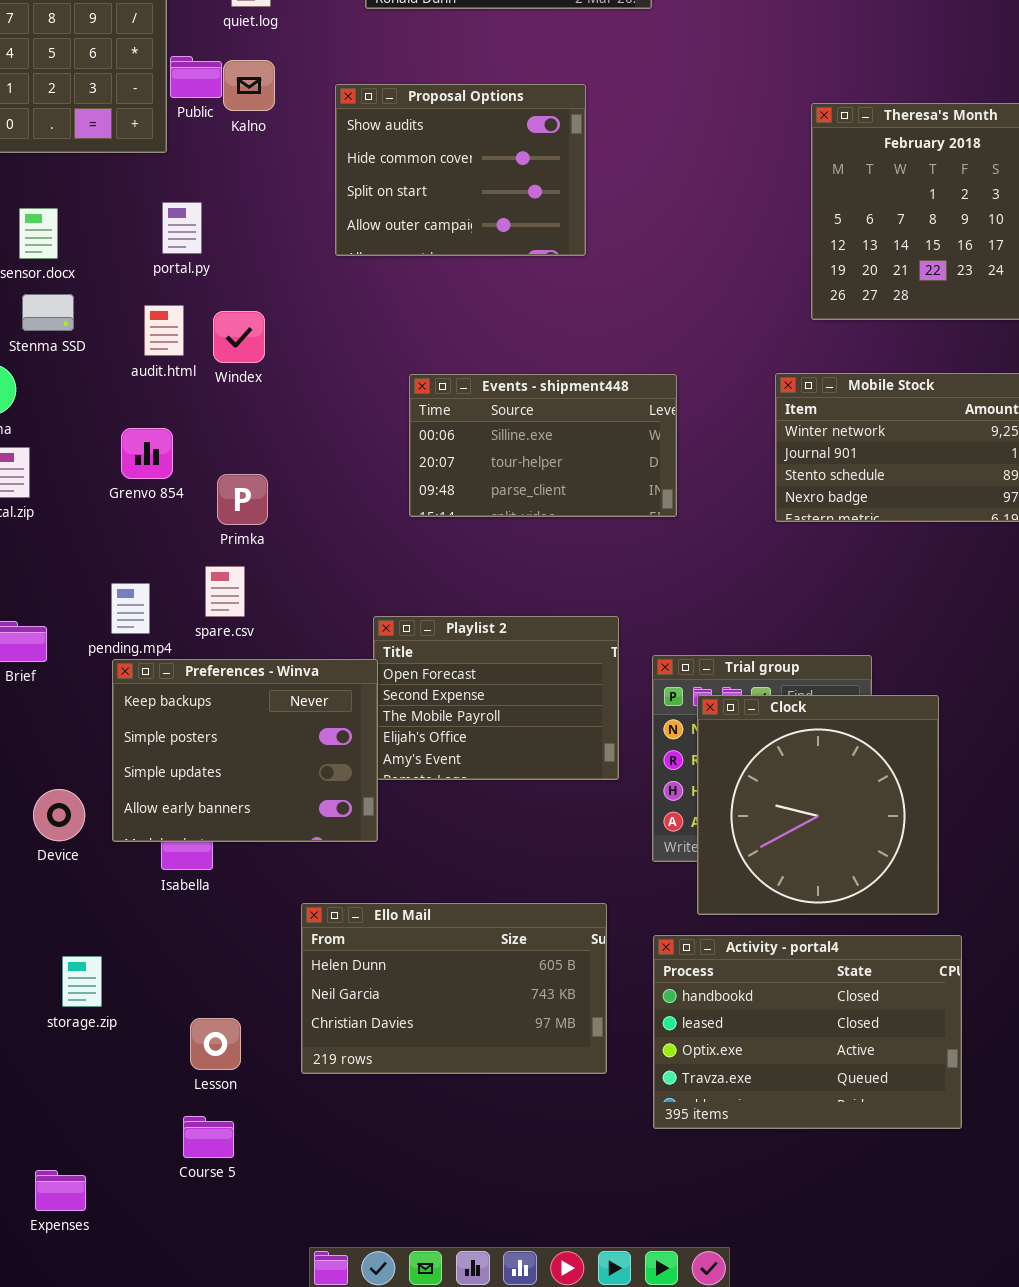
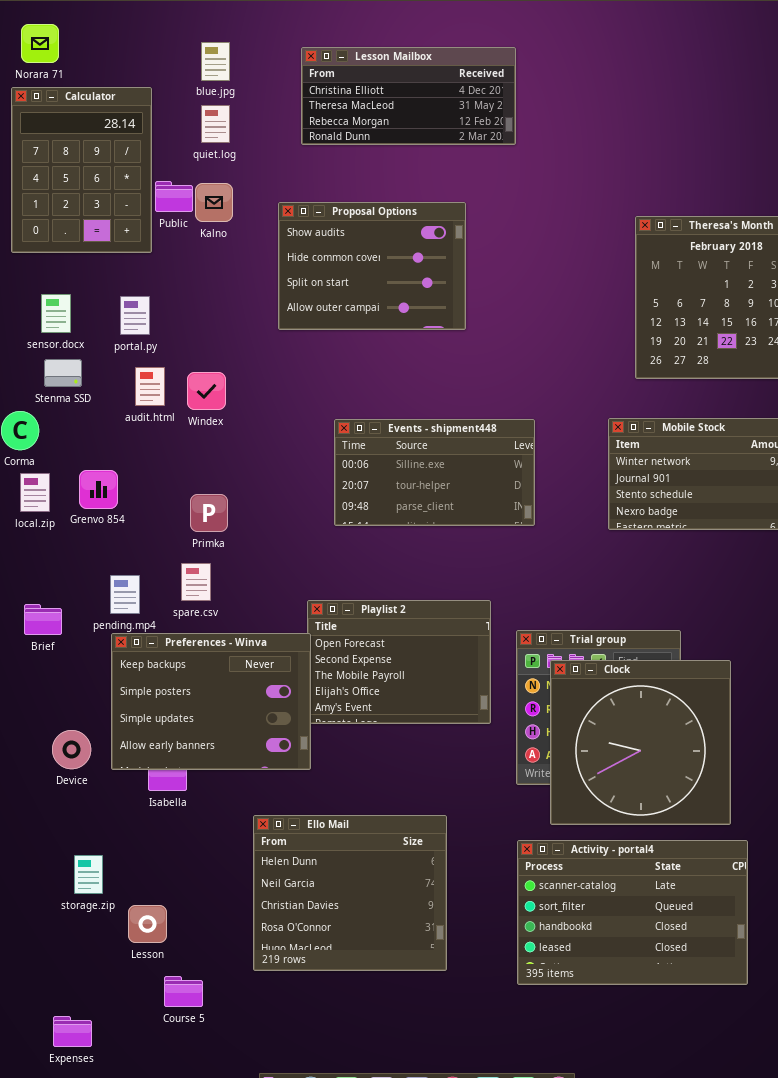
portal.py: [162,202,202,254] -> [120,296,150,335], moved
Grenvo 854: [121,428,173,479] -> [79,470,118,509], moved
Ello Mail: [301,903,607,1074] -> [253,815,447,971], resized
Activity - portal4: [653,935,962,1129] -> [517,840,748,985], scrolled up 2 rows
Lesson: [190,1018,241,1070] -> [128,905,167,943], moved

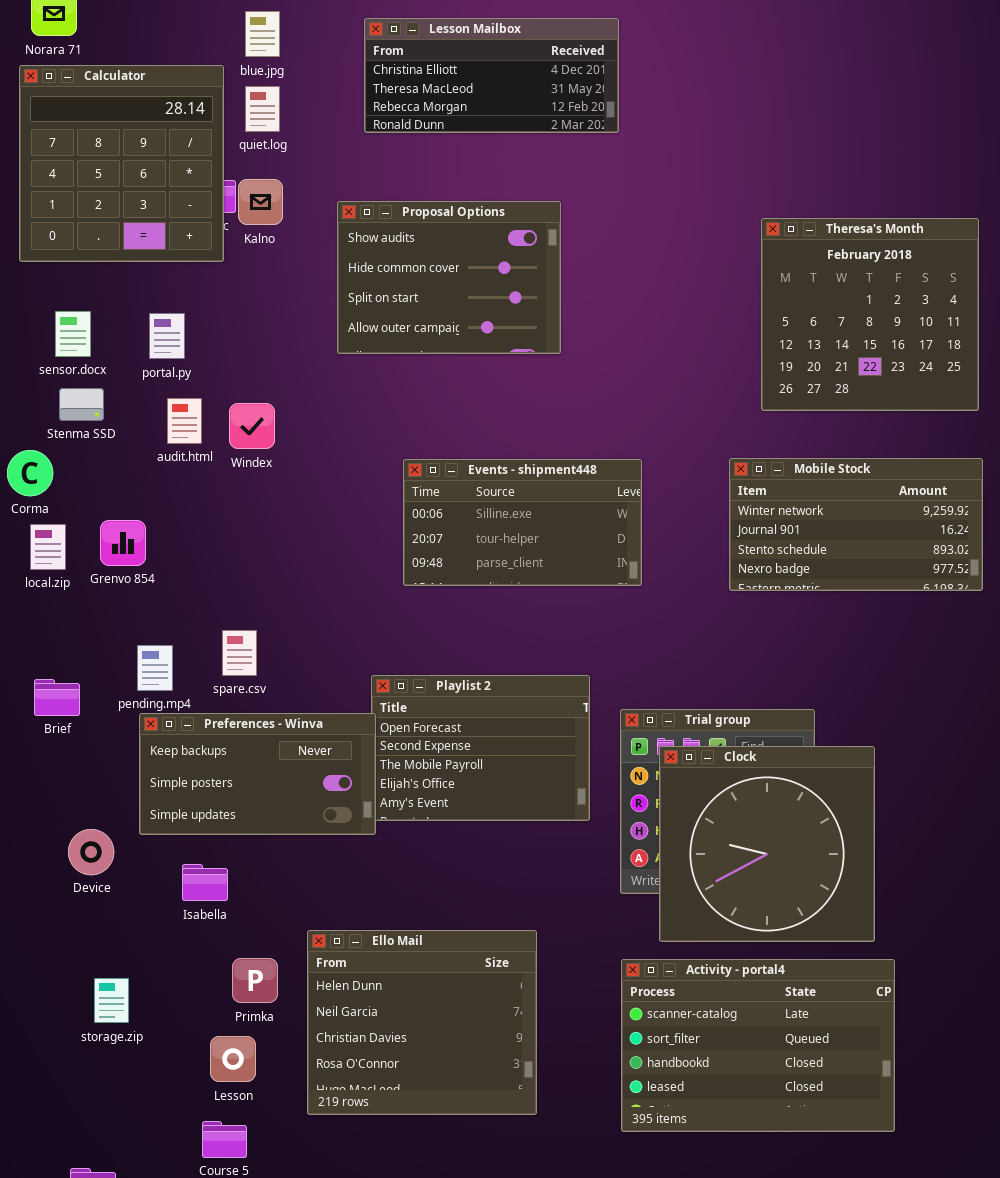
Calculator: [11,87,152,253] -> [19,65,224,262], resized
Primka: [190,494,228,532] -> [232,958,278,1003], moved
Preferences - Winva: [111,633,311,770] -> [139,713,376,835], resized
Lesson: [128,905,167,943] -> [210,1036,256,1082], moved

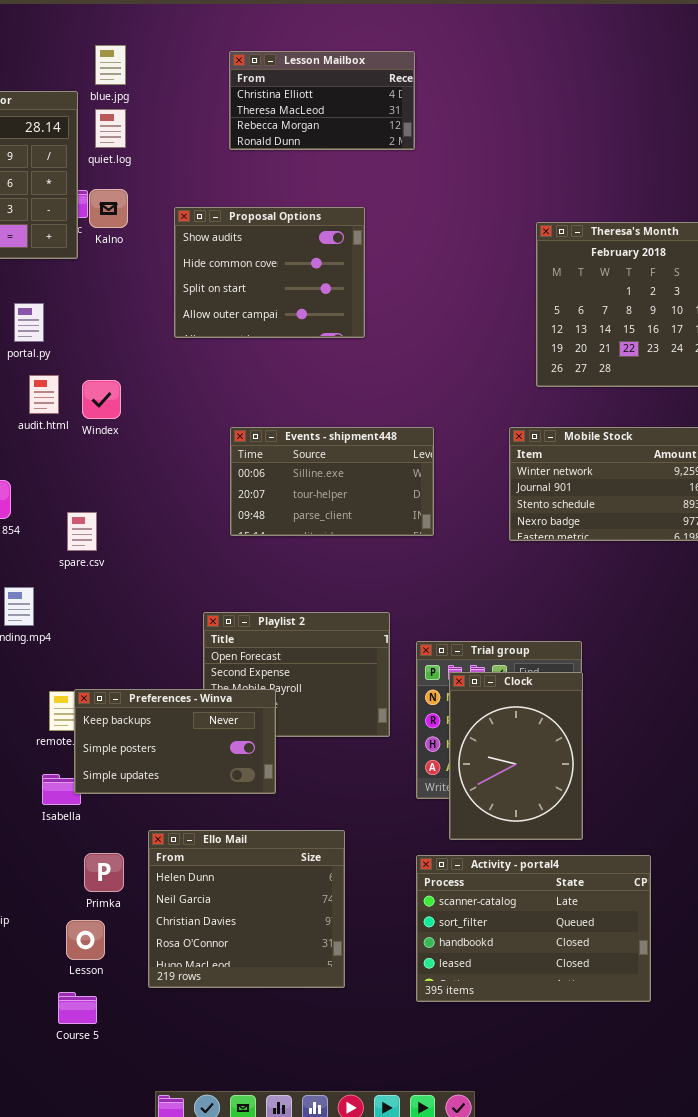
Lesson Mailbox: [364,18,619,133] -> [229,51,415,150], resized
spare.csv: [222,630,257,676] -> [67,512,97,551], moved
Preferences - Winva: [139,713,376,835] -> [74,689,276,794], moved
Clock: [659,746,875,942] -> [449,672,583,840], resized

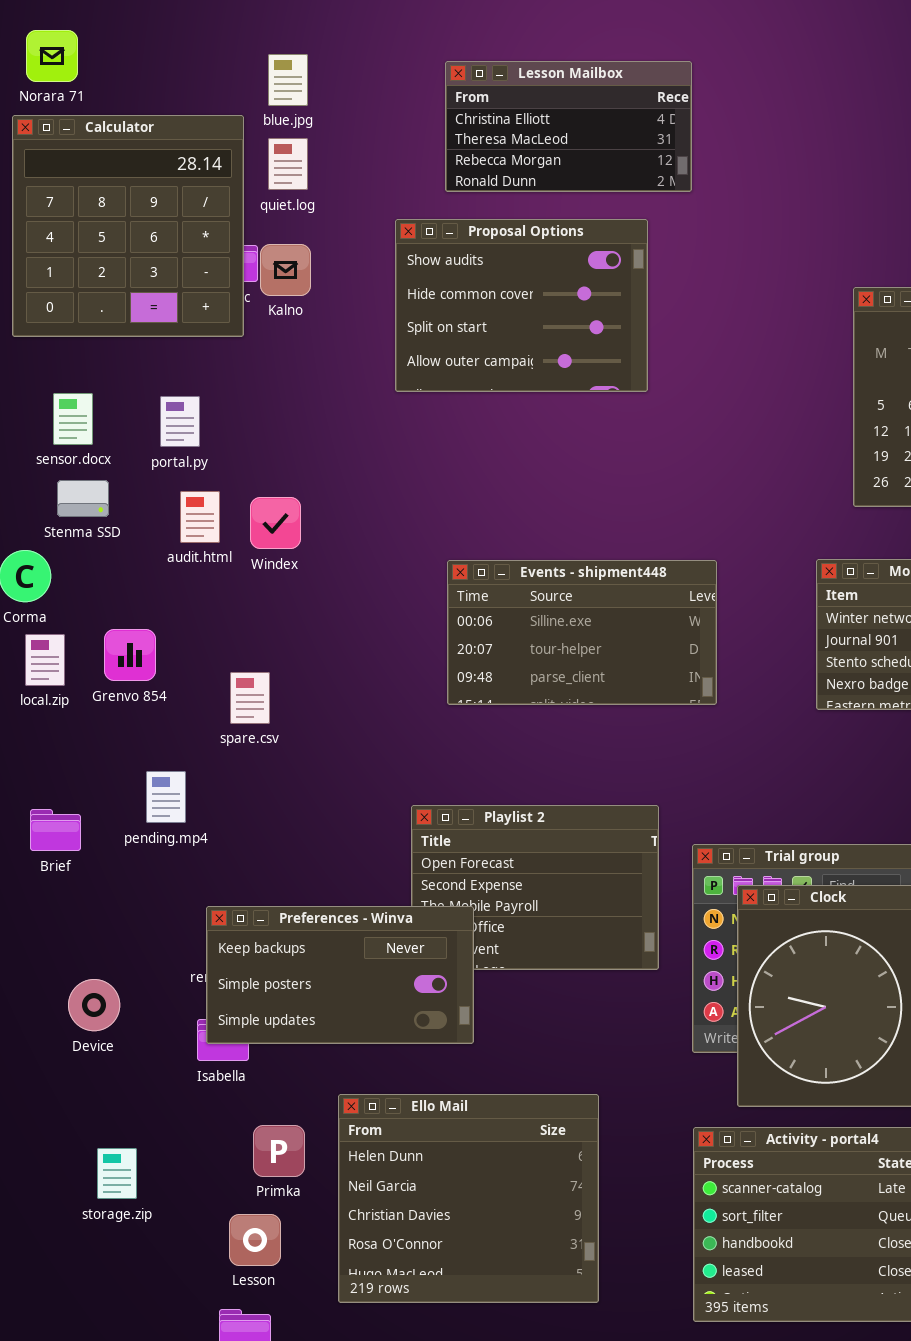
Proposal Options: [174,207,365,338] -> [395,219,648,392], moved
Preferences - Winva: [74,689,276,794] -> [206,906,474,1044], moved

